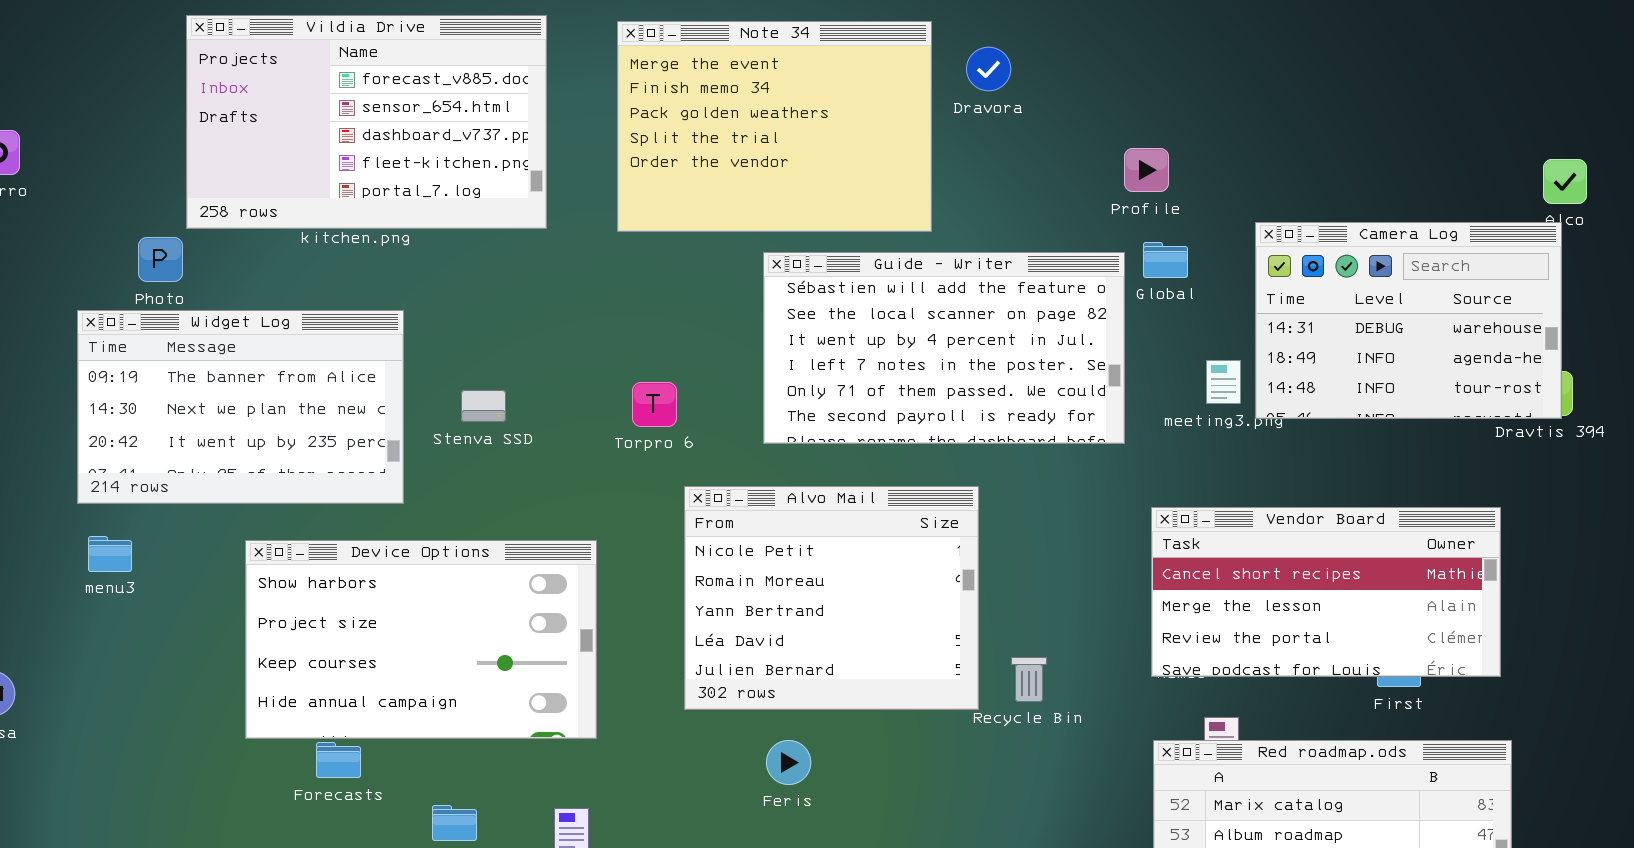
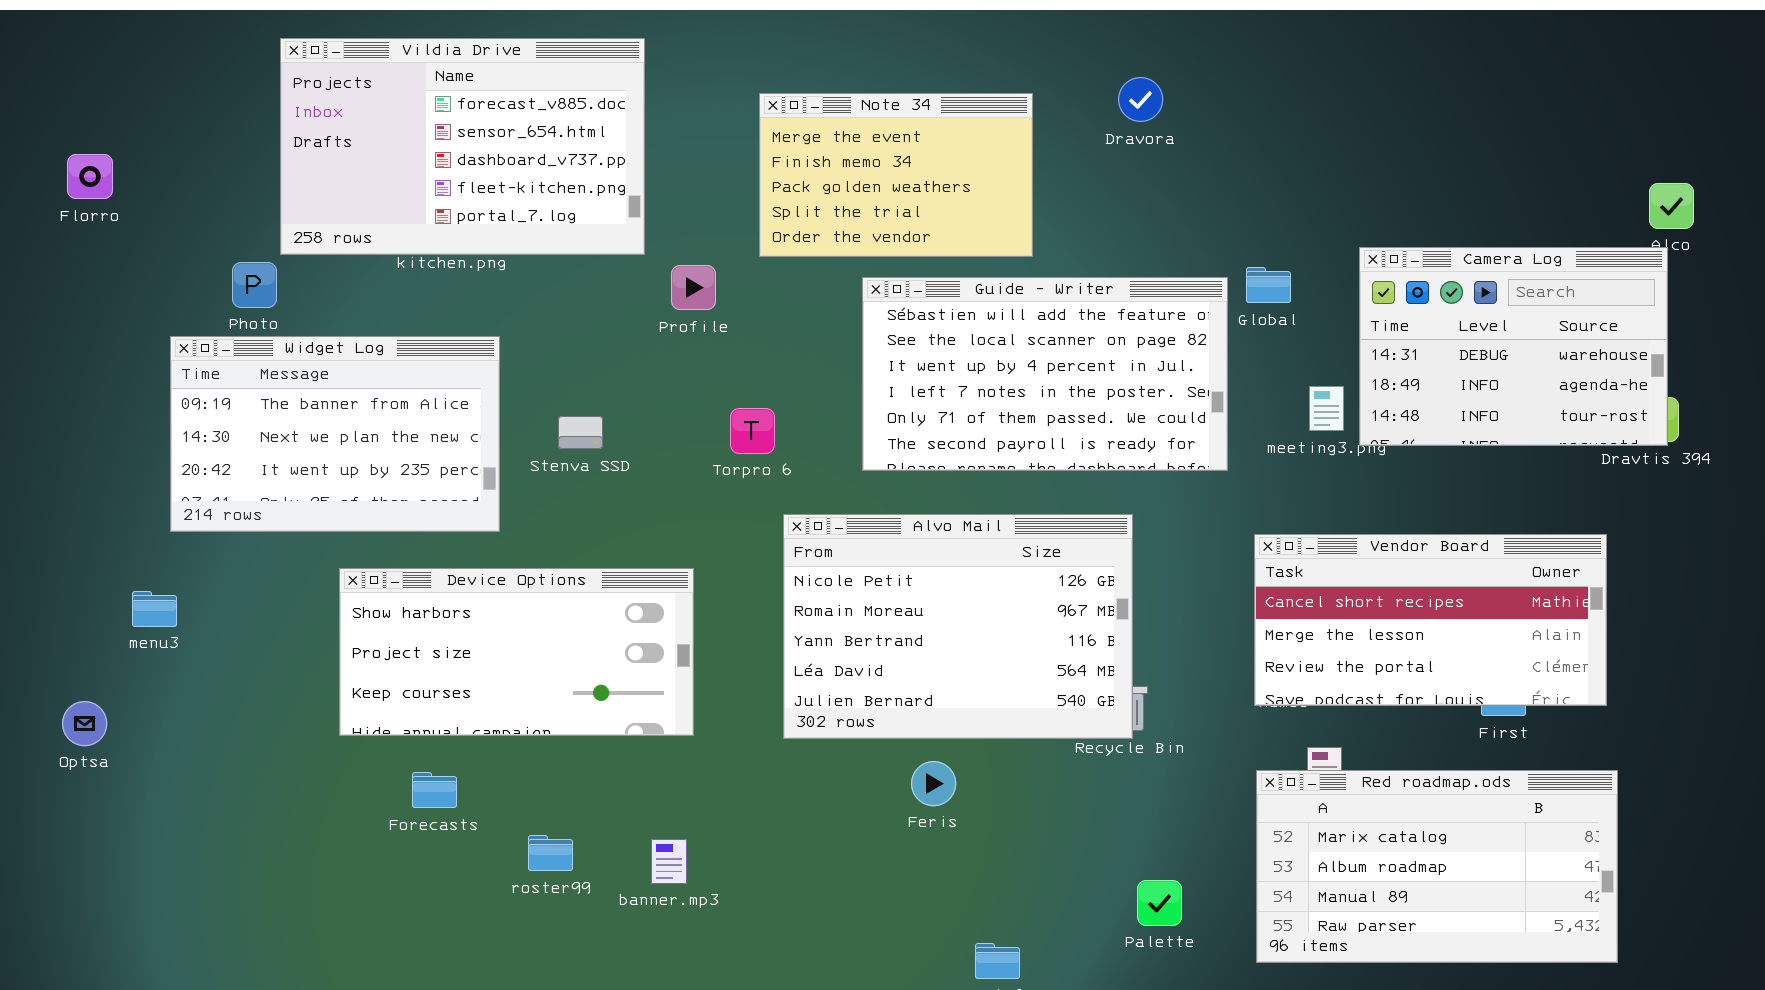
Note 34: [617,21,932,232] -> [759,93,1033,257], resized
Dravora: [966,47,1011,91] -> [1118,77,1163,122], moved
Profile: [1124,148,1169,192] -> [671,265,716,310], moved
Alvo Mail: [684,486,979,710] -> [783,514,1133,739], resized
menu3: [88,536,132,572] -> [132,591,177,627], moved
Device Options: [245,540,597,739] -> [339,568,694,736], resized
Feris: [766,740,811,785] -> [911,761,956,806], moved

